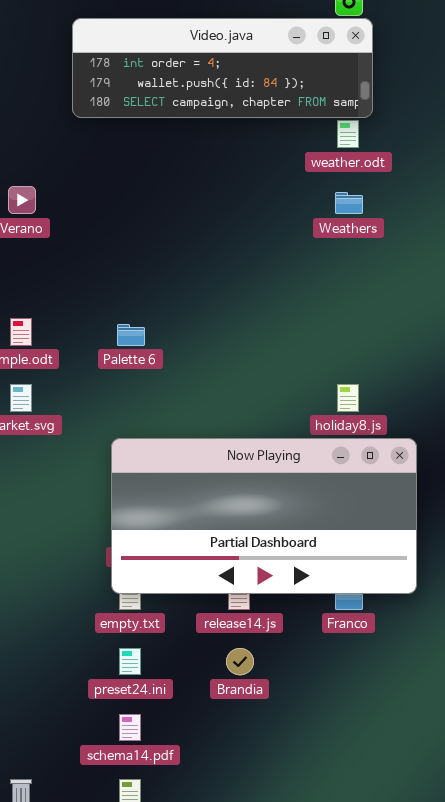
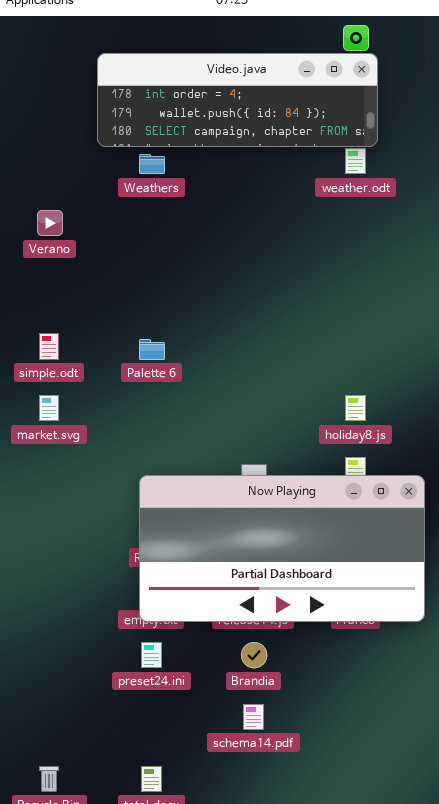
Weathers: [335,192,363,214] -> [139,154,165,174], moved
Now Playing: [111,438,417,594] -> [139,475,425,622], moved
schema14.pdf: [119,714,141,741] -> [243,704,264,730], moved

